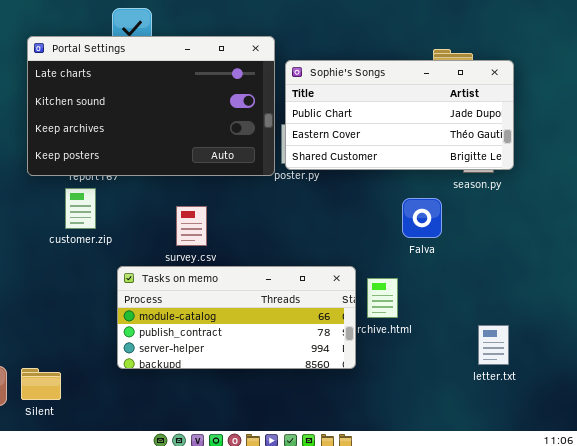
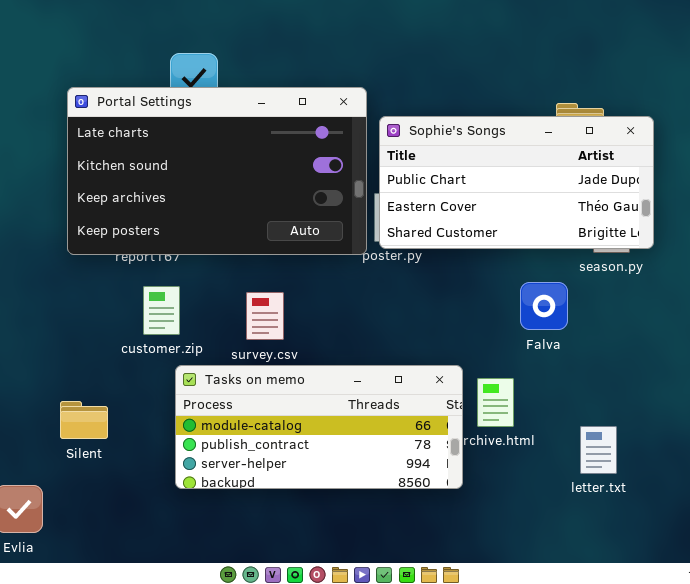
customer.zip: [65,188,96,229] -> [143,286,180,335], moved
letter.txt: [478,325,509,365] -> [580,426,617,474], moved
Silent: [21,368,61,400] -> [60,401,108,439], moved

